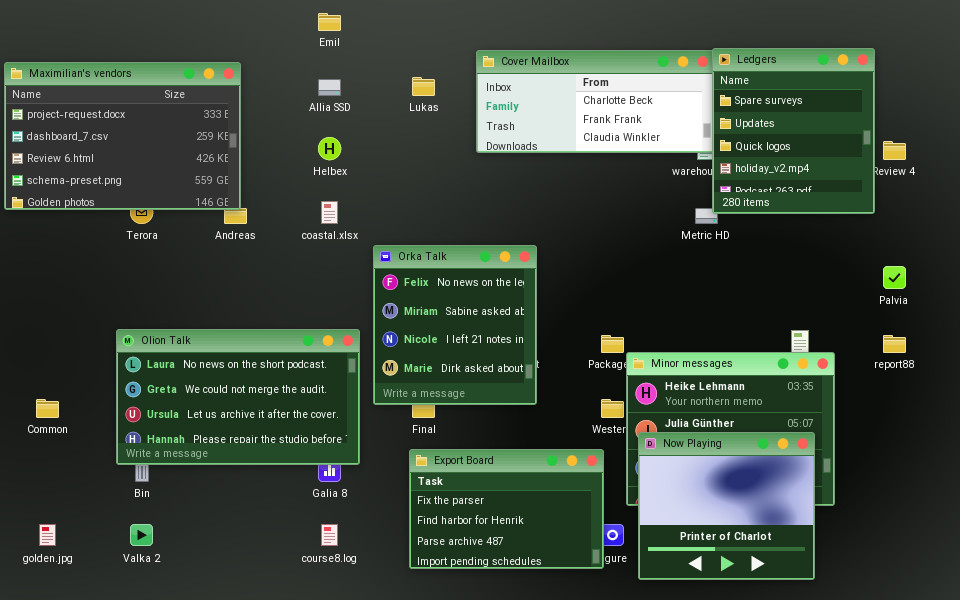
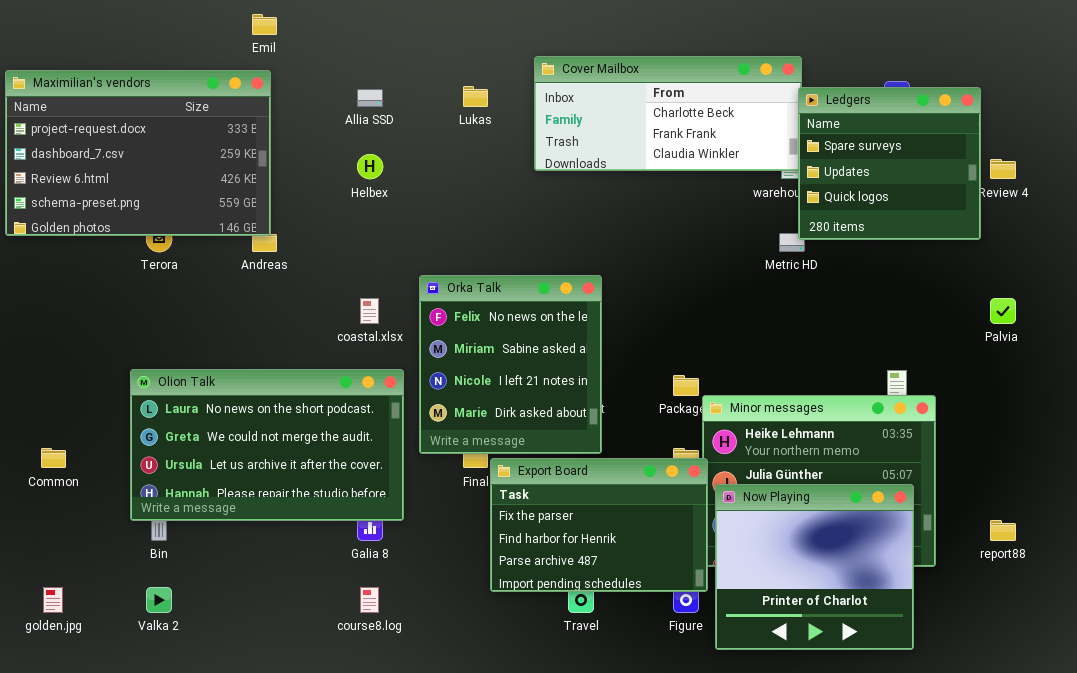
Emil: [318,13,341,31] -> [252,14,277,35], moved
Ledgers: [712,48,875,214] -> [798,87,981,240], resized
coastal.xlsx: [321,201,338,224] -> [360,298,379,324], moved
report88: [883,335,906,353] -> [990,520,1016,541], moved
Export Board: [409,449,604,569] -> [490,458,708,592], moved

